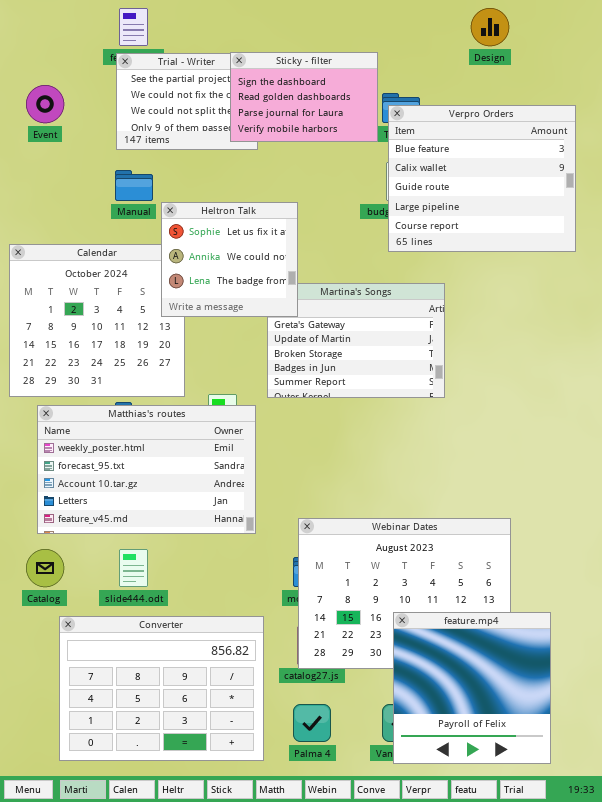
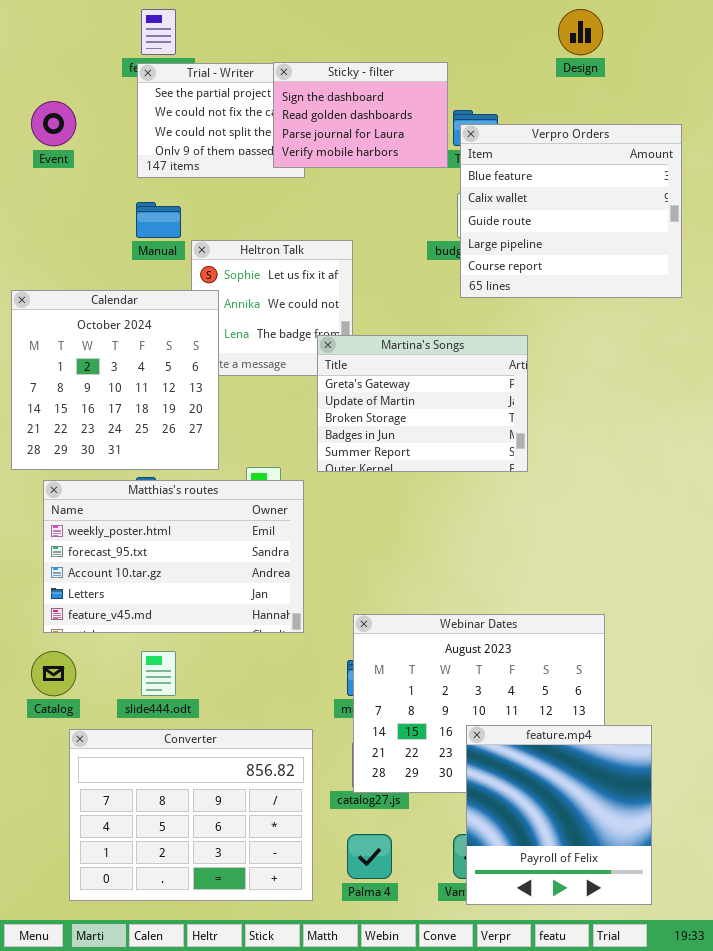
Calendar: [9,244,185,397] -> [11,290,219,470], raised
Martina's Songs: [267,283,445,398] -> [317,335,528,472], raised

